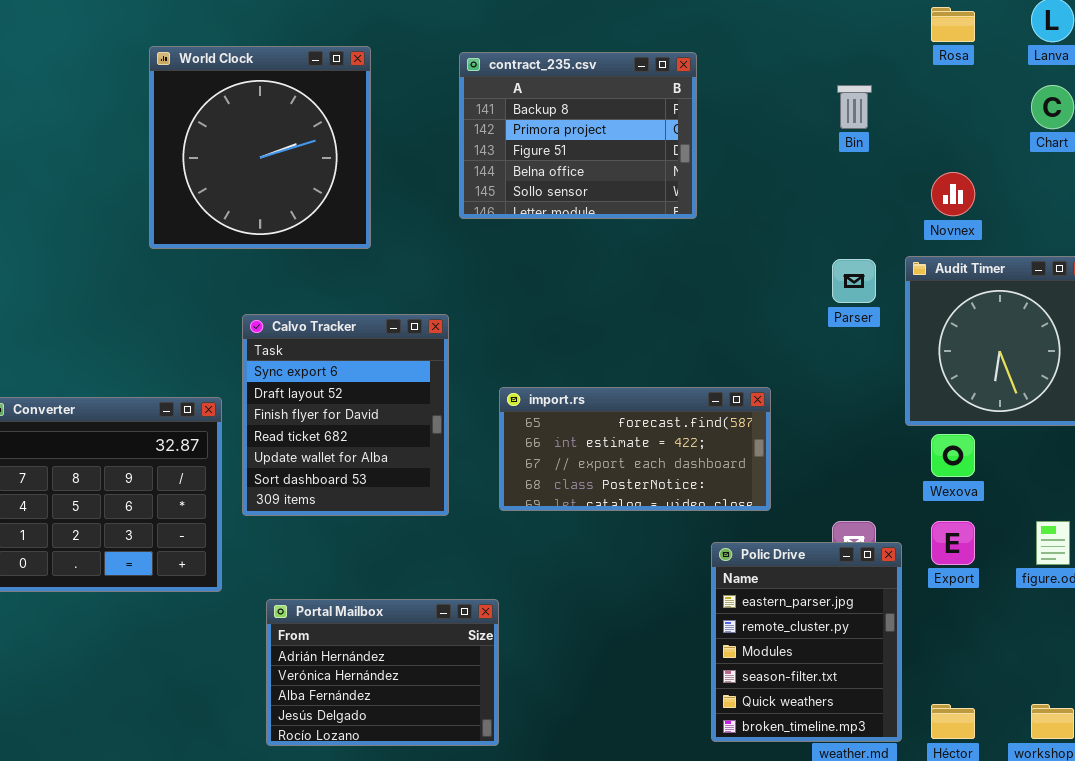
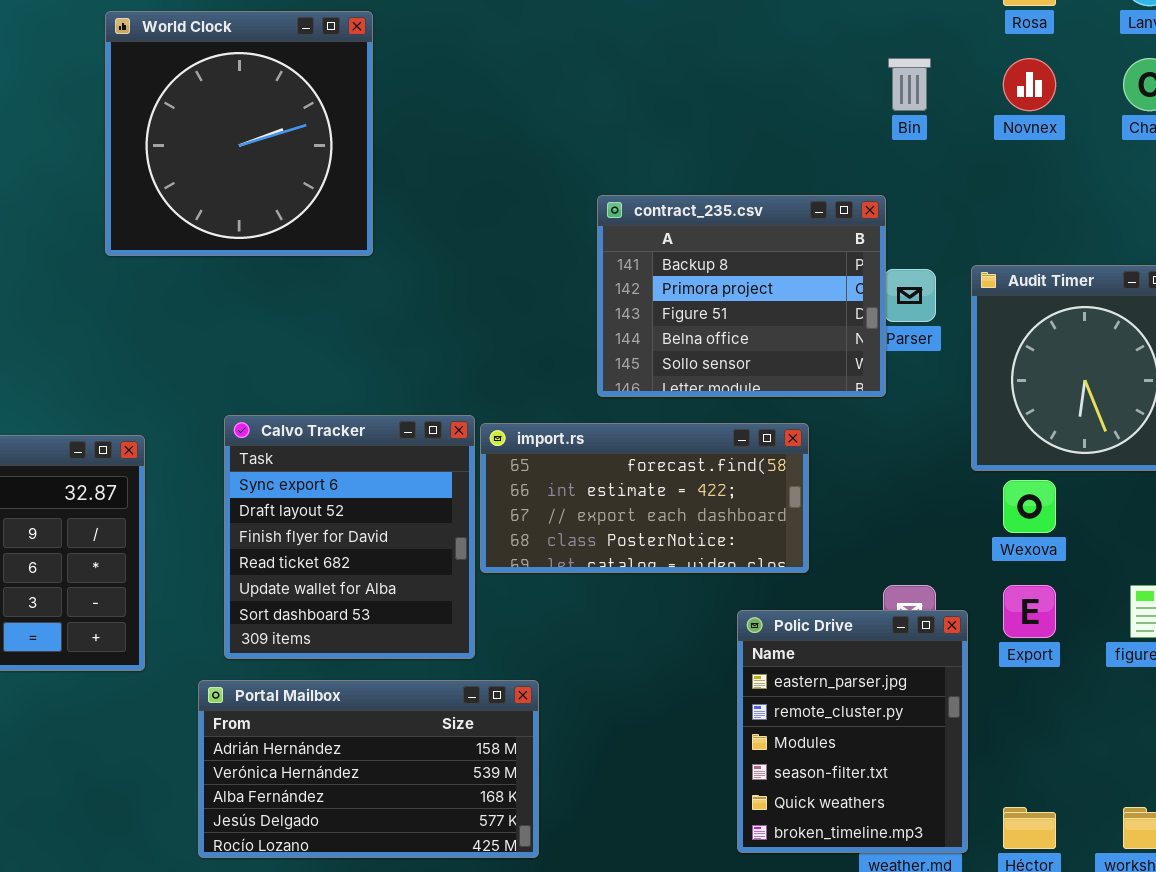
World Clock: [149,46,371,249] -> [105,11,373,256], moved
contract_235.csv: [459,52,697,219] -> [597,195,886,397], moved
Novnex: [931,172,975,216] -> [1003,58,1056,111], moved
Calvo Tracker: [242,314,449,516] -> [224,415,475,659], moved
Portal Mailbox: [266,599,499,746] -> [198,680,539,858], resized

